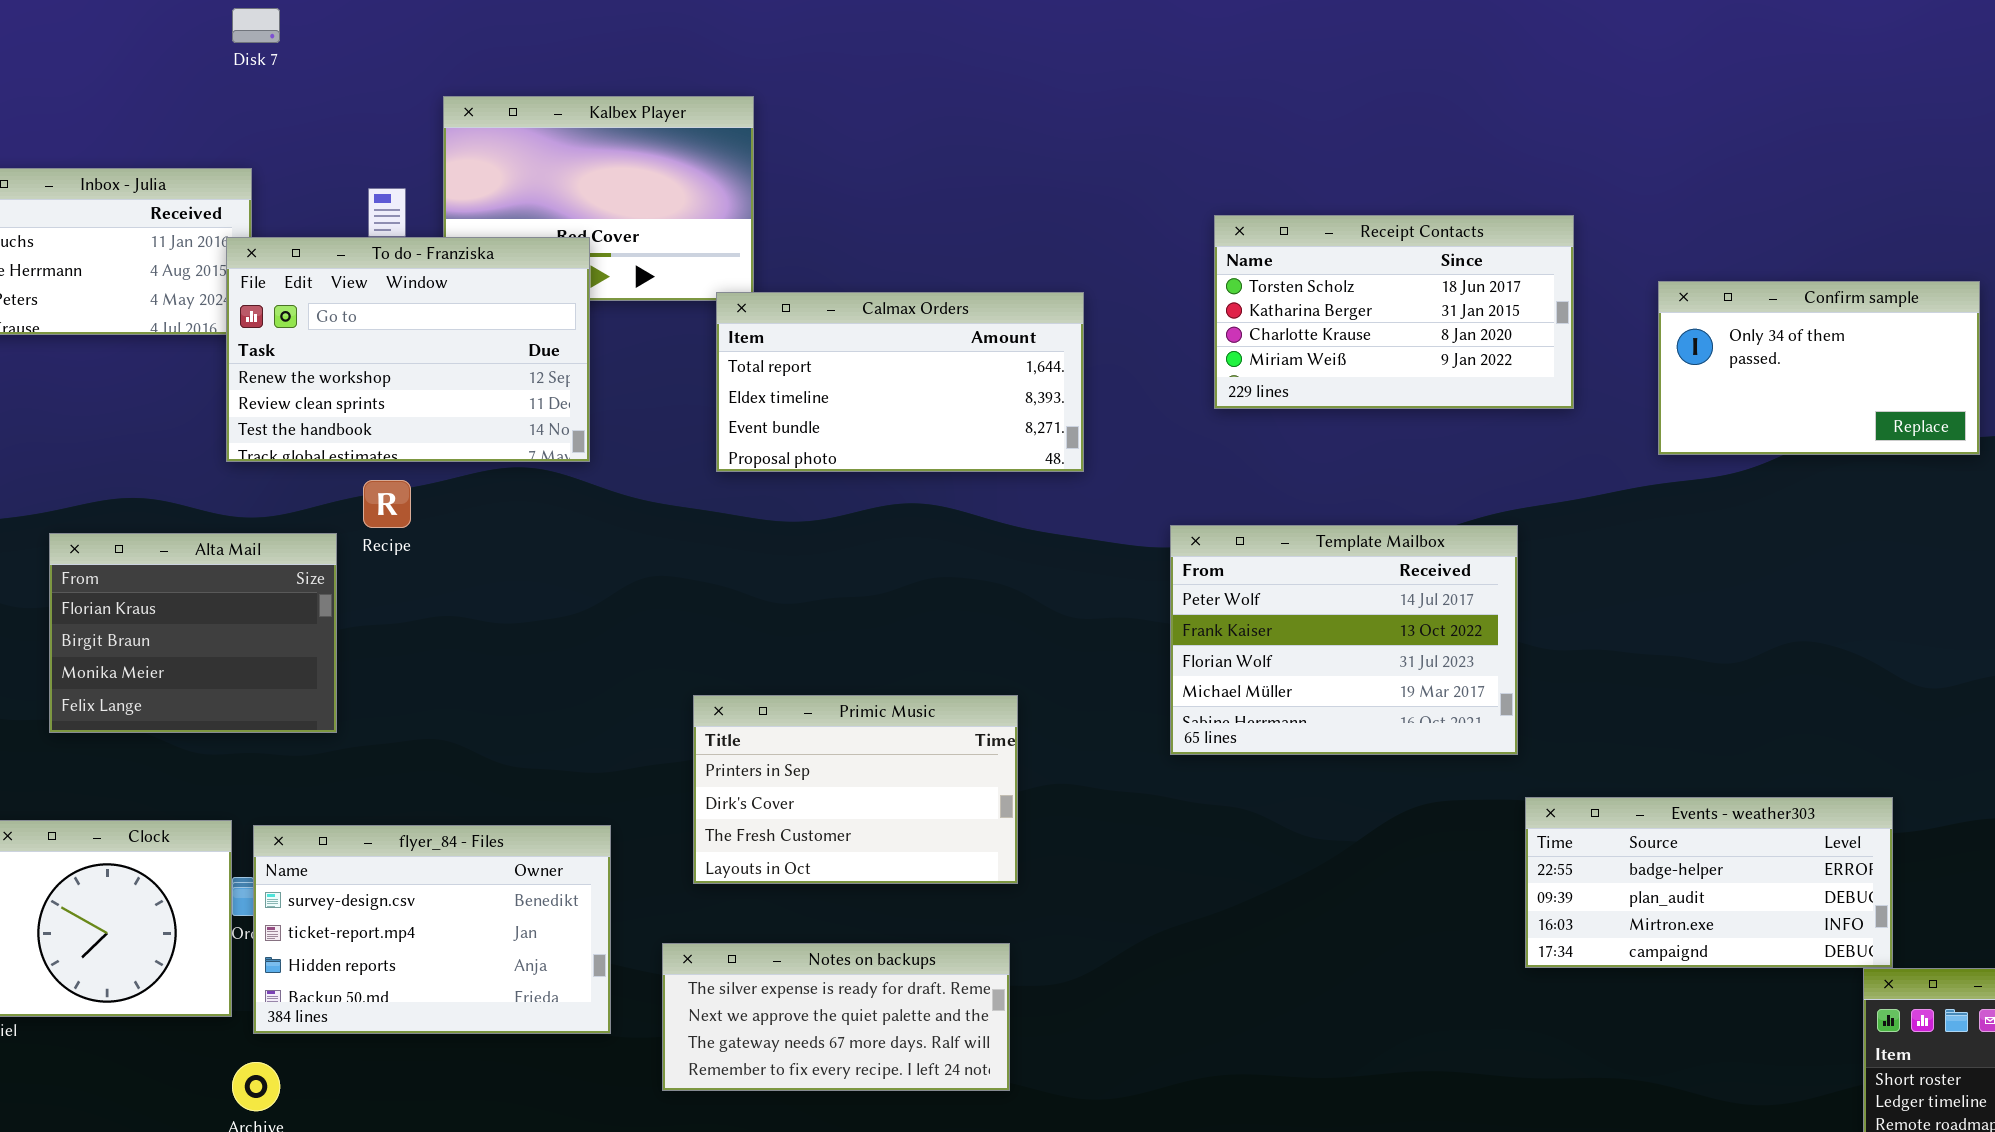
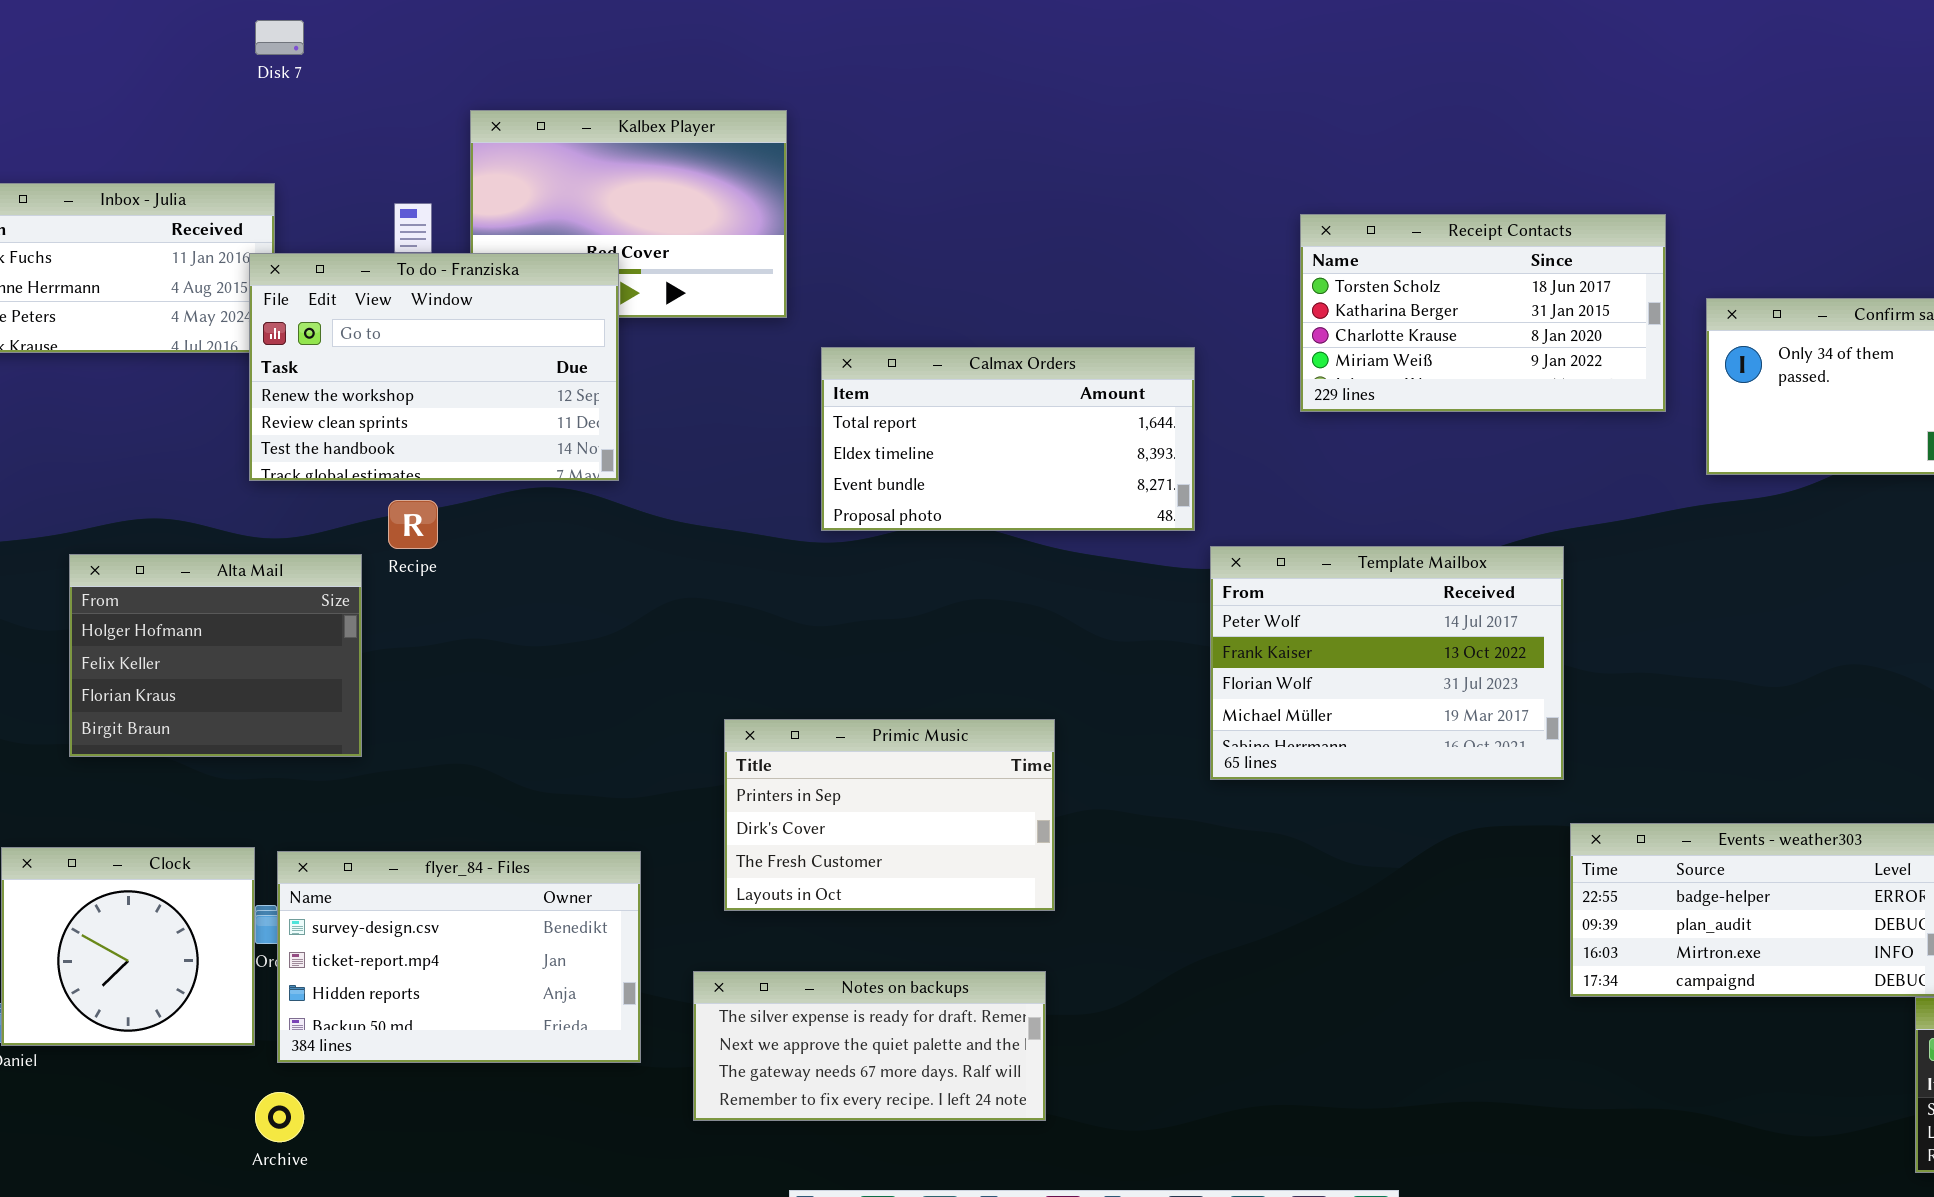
Receipt Contacts: [1214,215,1574,409] -> [1300,214,1666,412], moved
Calmax Orders: [716,292,1084,472] -> [821,347,1195,531], moved
Alta Mail: [49,533,337,733] -> [69,554,362,757], scrolled up 2 rows

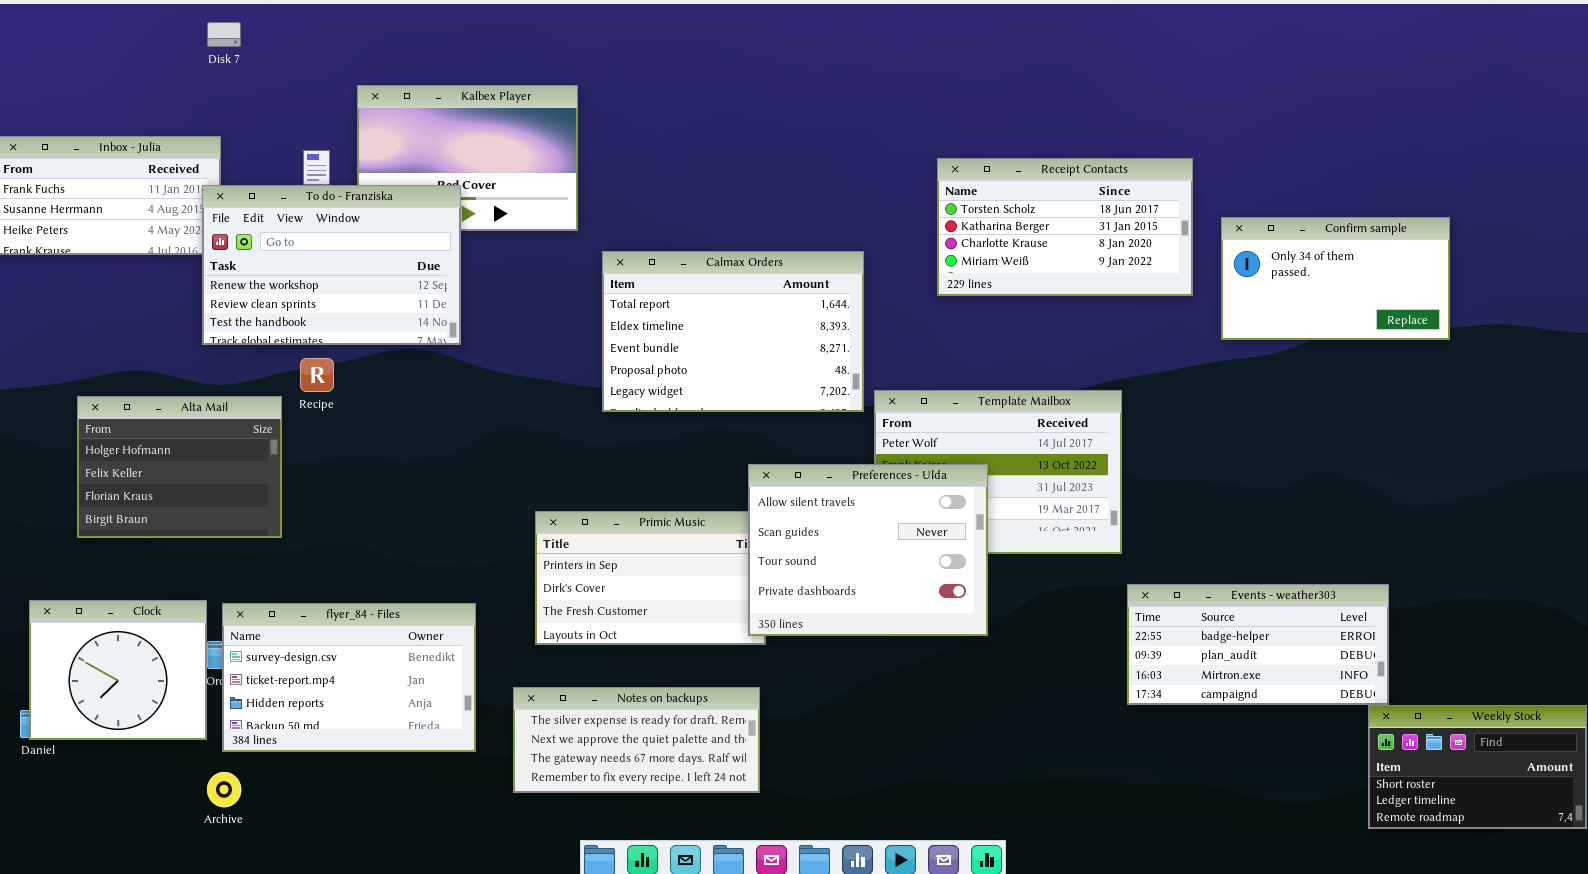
Calmax Orders: [821,347,1195,531] -> [602,251,864,412], resized
Preferences - Ulda: none -> [748,464,988,636], opened

